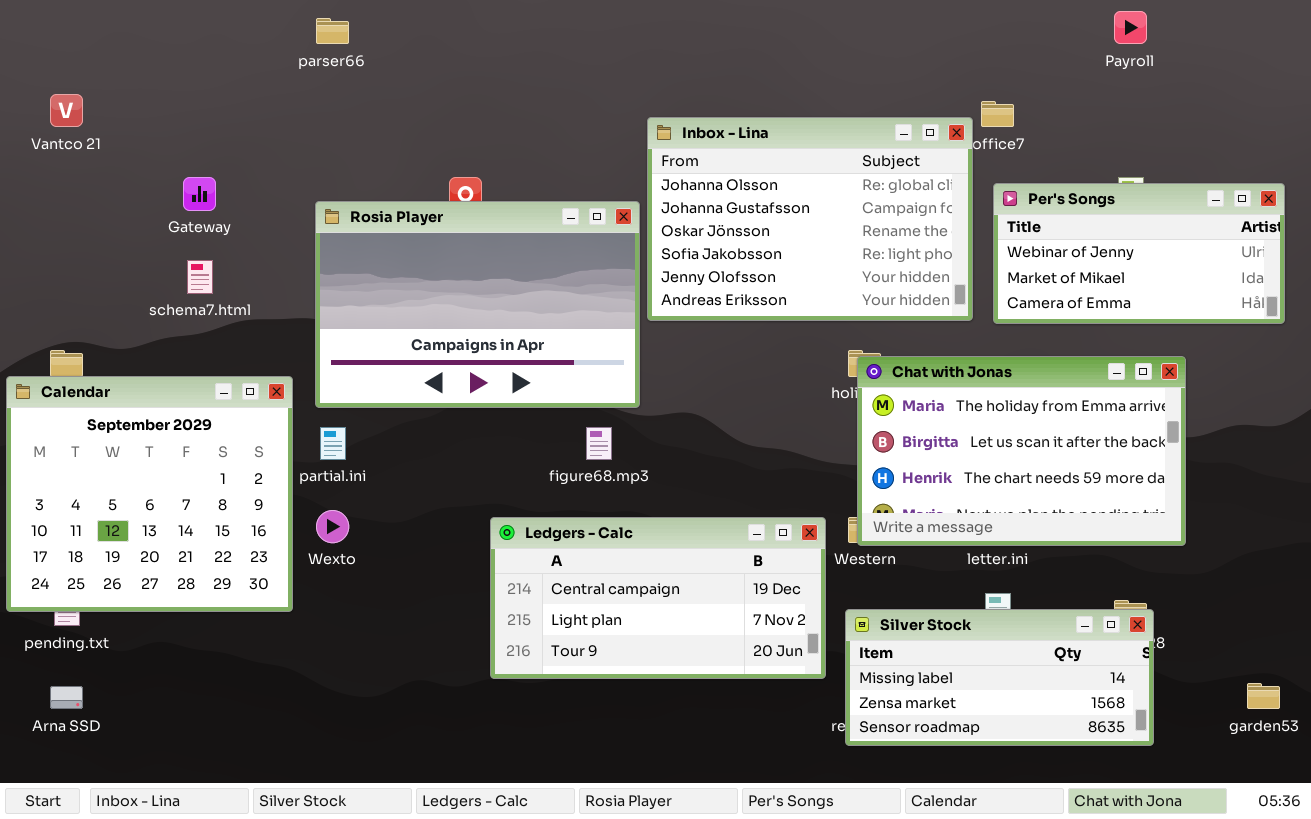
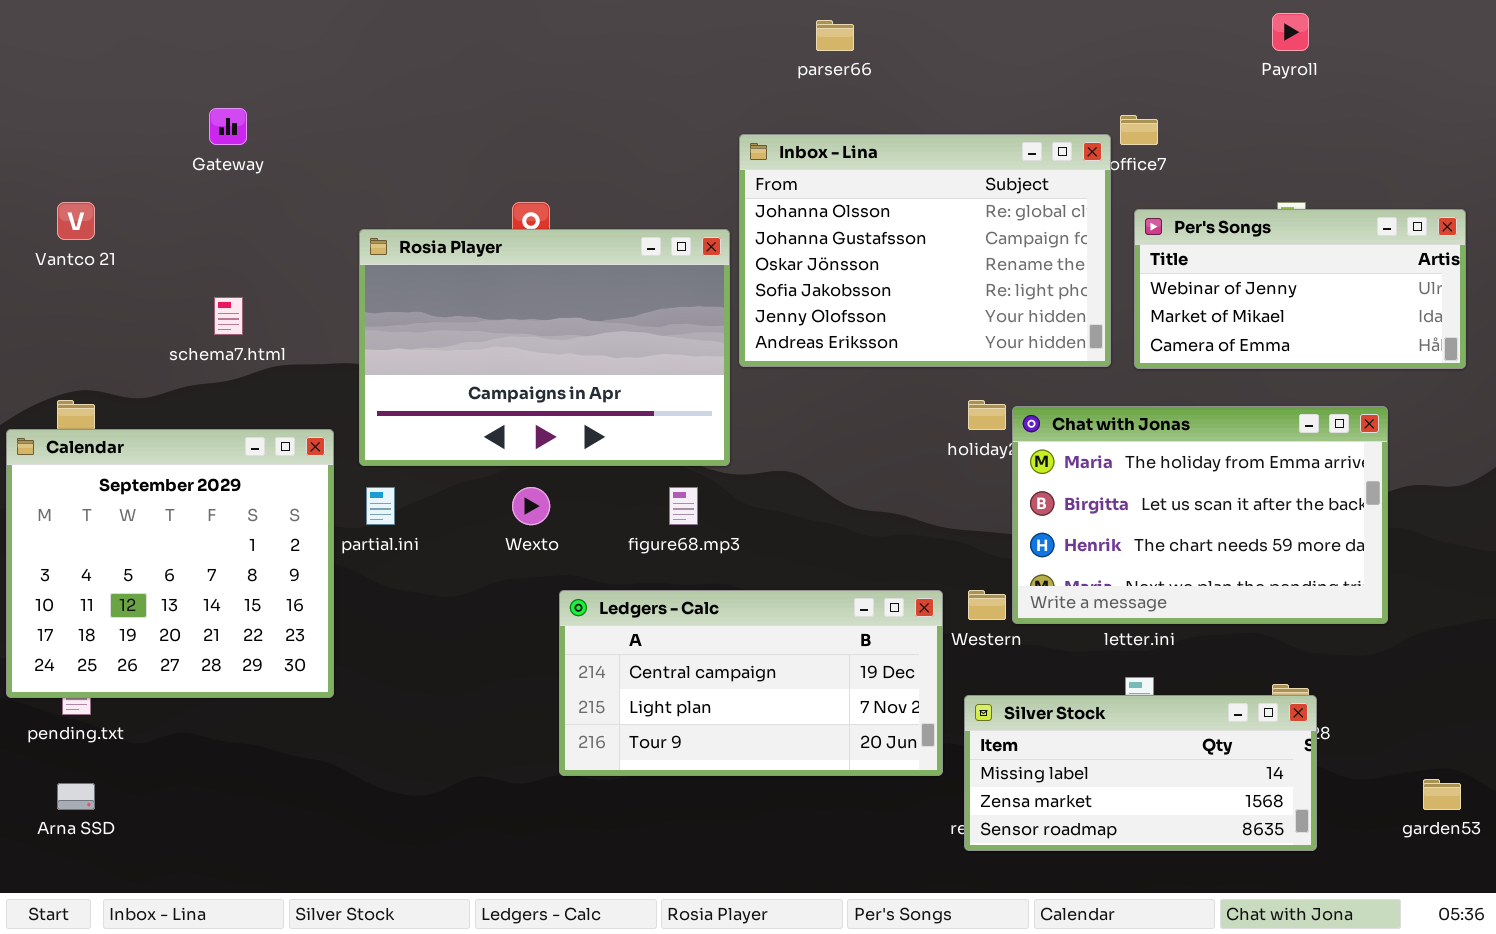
parser66: [316,18,349,44] -> [816,20,854,51], moved
Vantco 21: [50,94,83,127] -> [57,202,95,240], moved
Gateway: [183,177,216,211] -> [209,108,247,145], moved
Chat with Jonas: [857,356,1186,546] -> [1012,406,1388,624], moved
Wexto: [316,510,349,543] -> [512,487,550,525], moved

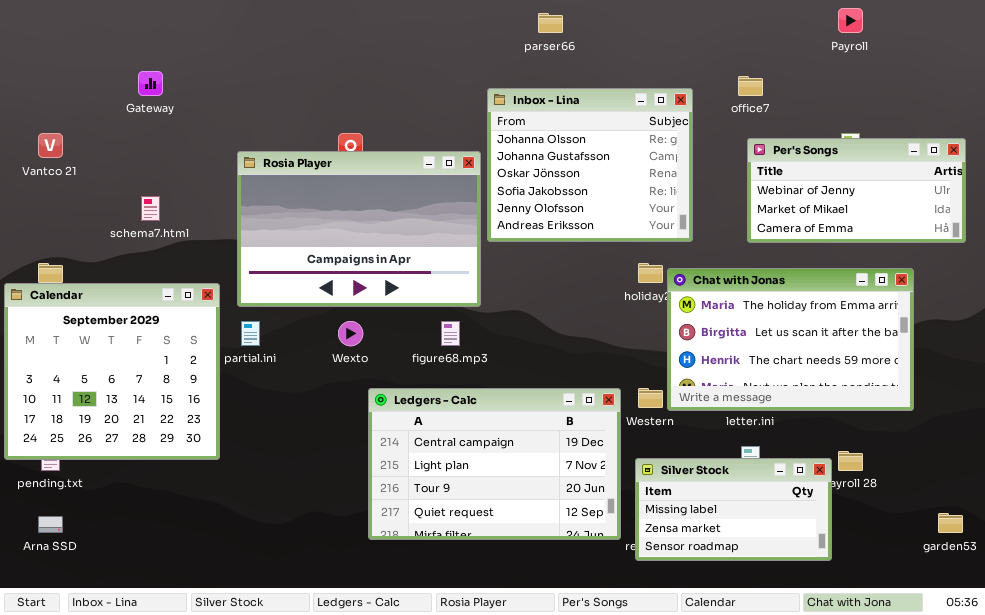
Inbox - Lina: [739,134,1111,367] -> [487,88,693,242], resized
Ledgers - Calc: [559,590,943,776] -> [368,388,621,540], resized
Silver Stock: [964,695,1317,851] -> [635,458,832,561], resized

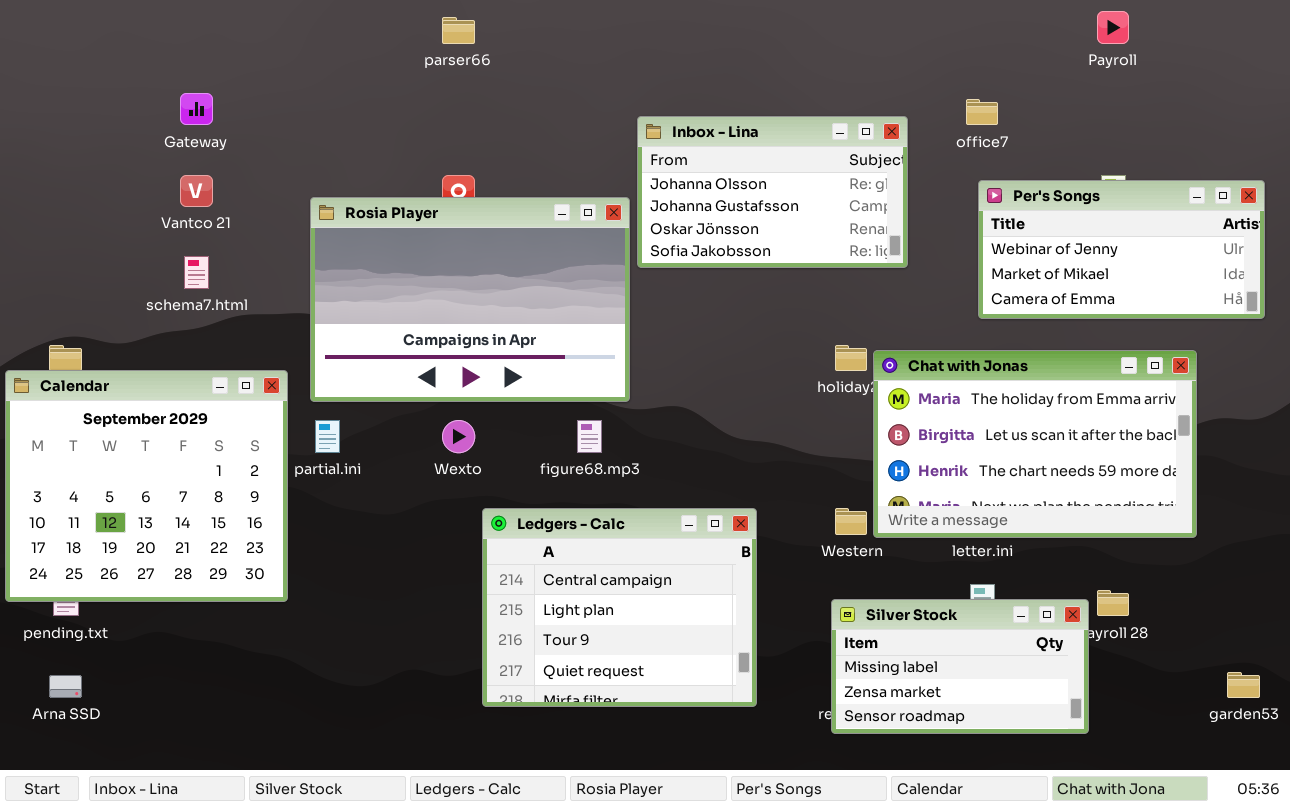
parser66: [538,13,563,33] -> [442,17,475,44], moved
Inbox - Lina: [487,88,693,242] -> [637,116,908,268], resized
Vantco 21: [38,133,63,158] -> [180,175,213,207], moved
Ledgers - Calc: [368,388,621,540] -> [482,508,757,707], resized

